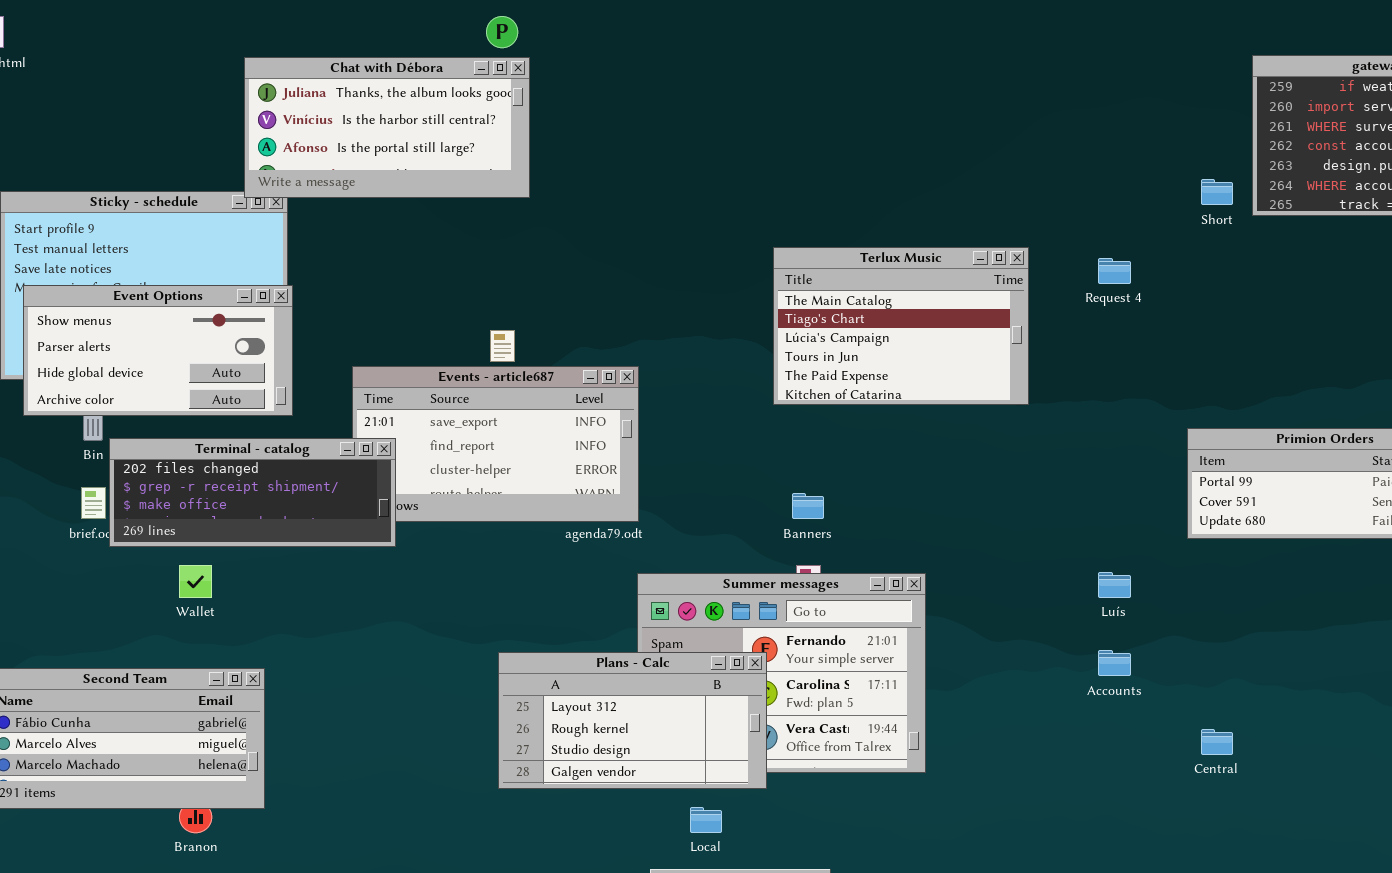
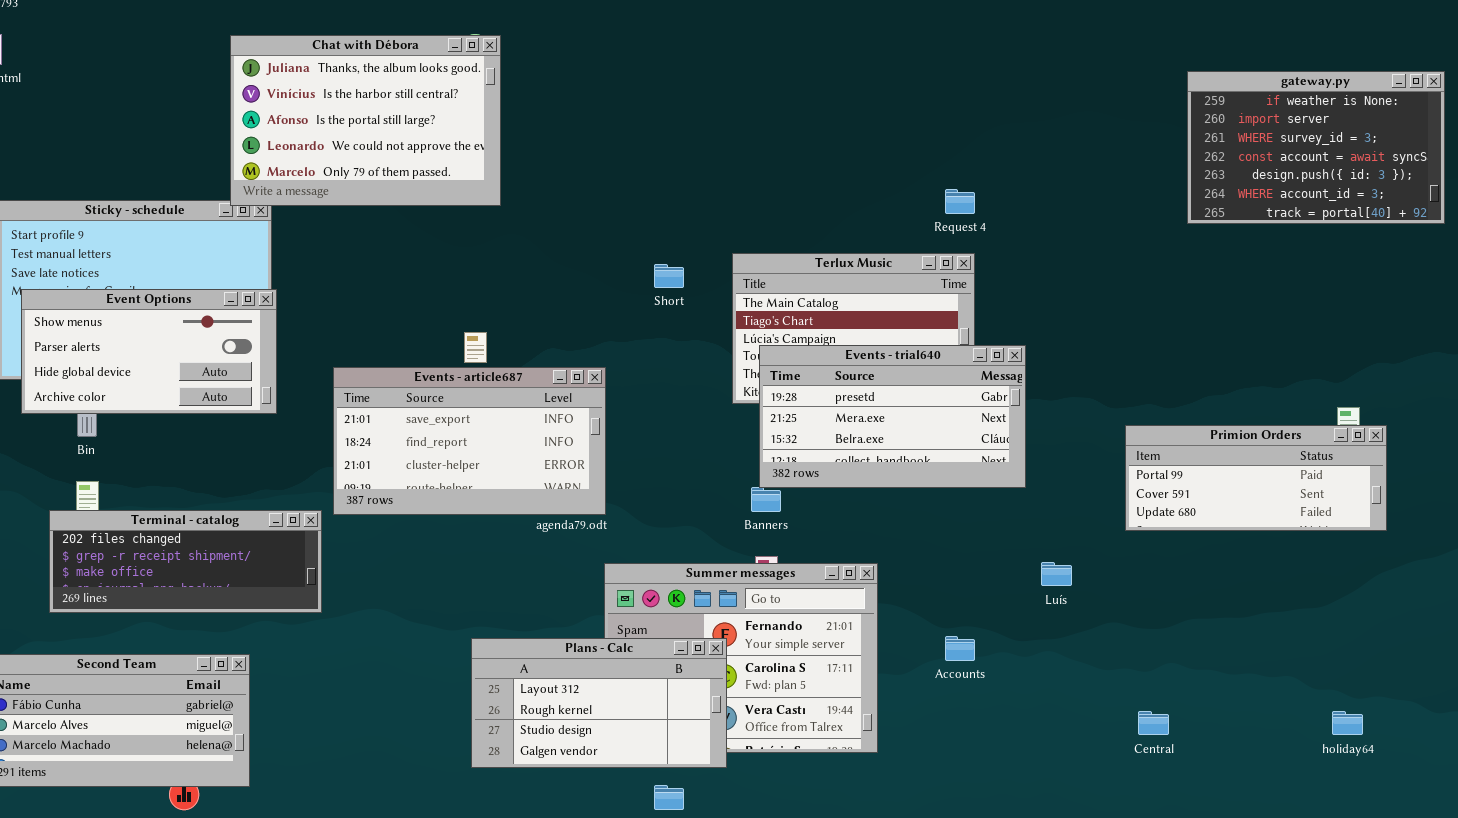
Chat with Débora: [244,57,530,198] -> [230,35,501,206], resized
Short: [1201,179,1233,205] -> [654,264,684,288], moved
Request 4: [1098,258,1131,284] -> [945,189,975,214], moved
Events - trial640: none -> [759,345,1026,488], opened
Terminal - catalog: [109,438,396,547] -> [49,510,322,613], moved
Accounts: [1098,650,1131,676] -> [945,636,975,661], moved

